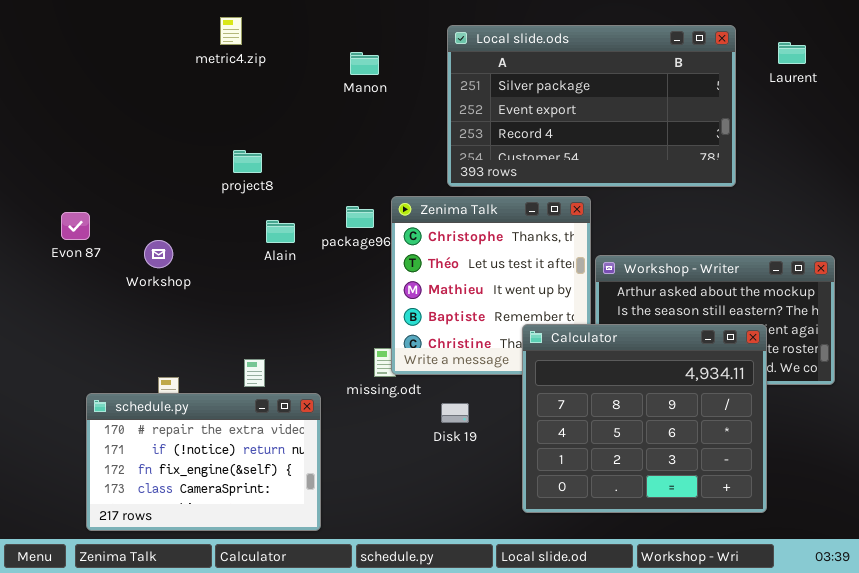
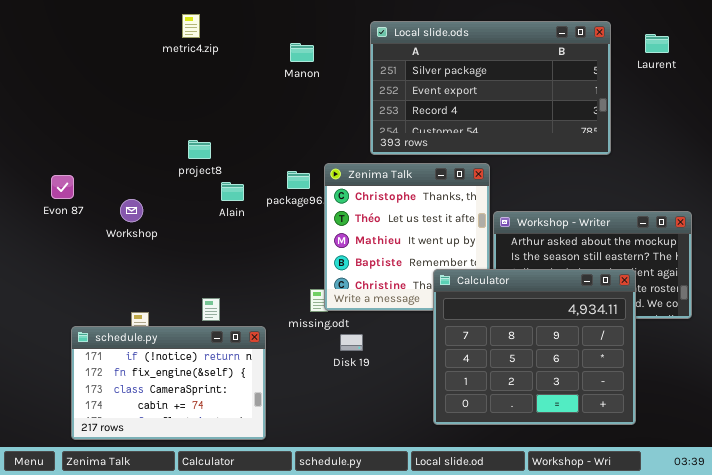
project8: [233,150,262,173] -> [188,140,211,159], moved
schedule.py: [86,393,321,531] -> [71,326,266,440], scrolled down 1 row
Disk 19: [441,403,469,423] -> [340,334,363,351], moved

